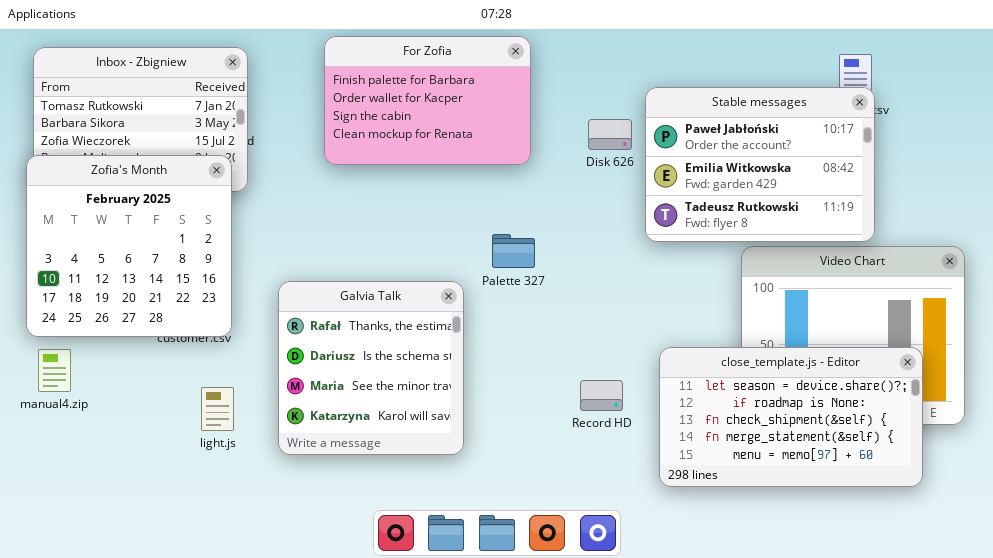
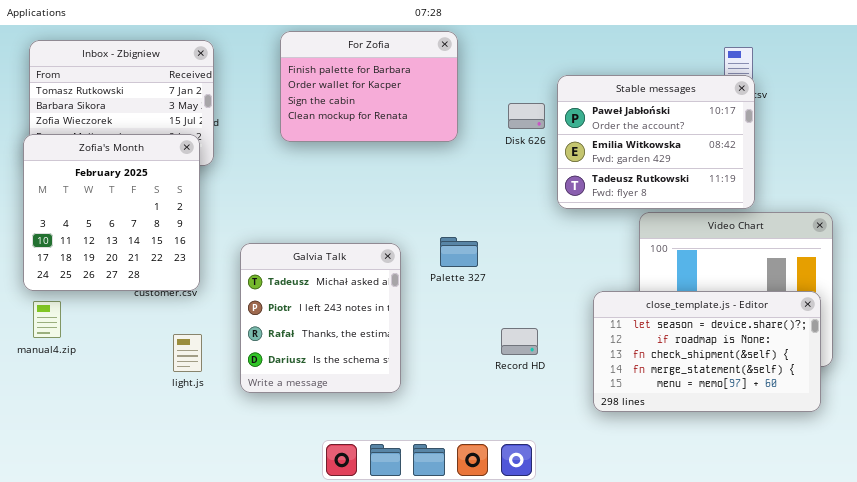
Palette 327: [492,234,535,268] -> [440,237,478,267], moved
Galvia Talk: [278,281,464,455] -> [240,243,401,393], scrolled up 2 rows
close_template.js - Editor: [659,347,923,487] -> [593,291,821,412], moved

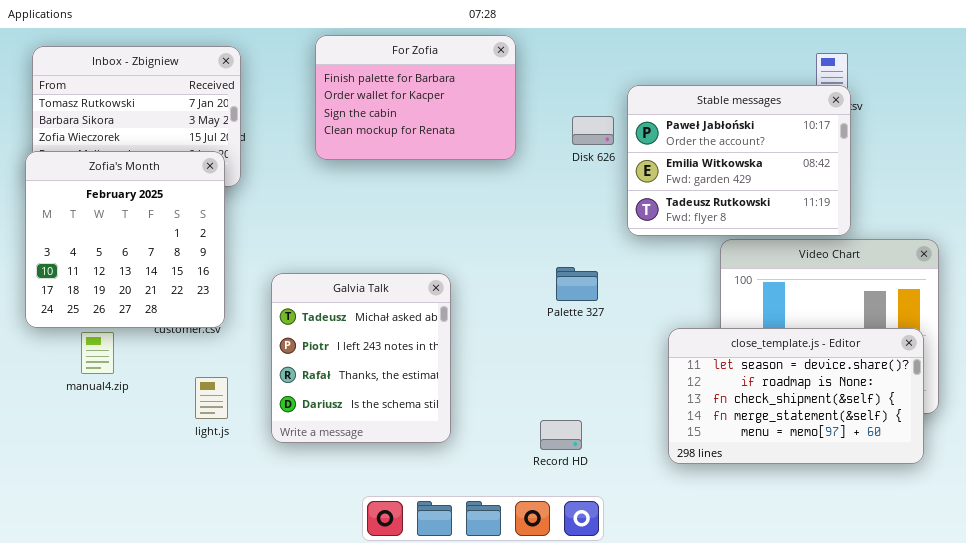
Palette 327: [440,237,478,267] -> [556,267,598,301], moved
manual4.zip: [33,301,61,338] -> [81,332,114,374], moved
Record HD: [501,328,538,355] -> [540,420,582,450], moved

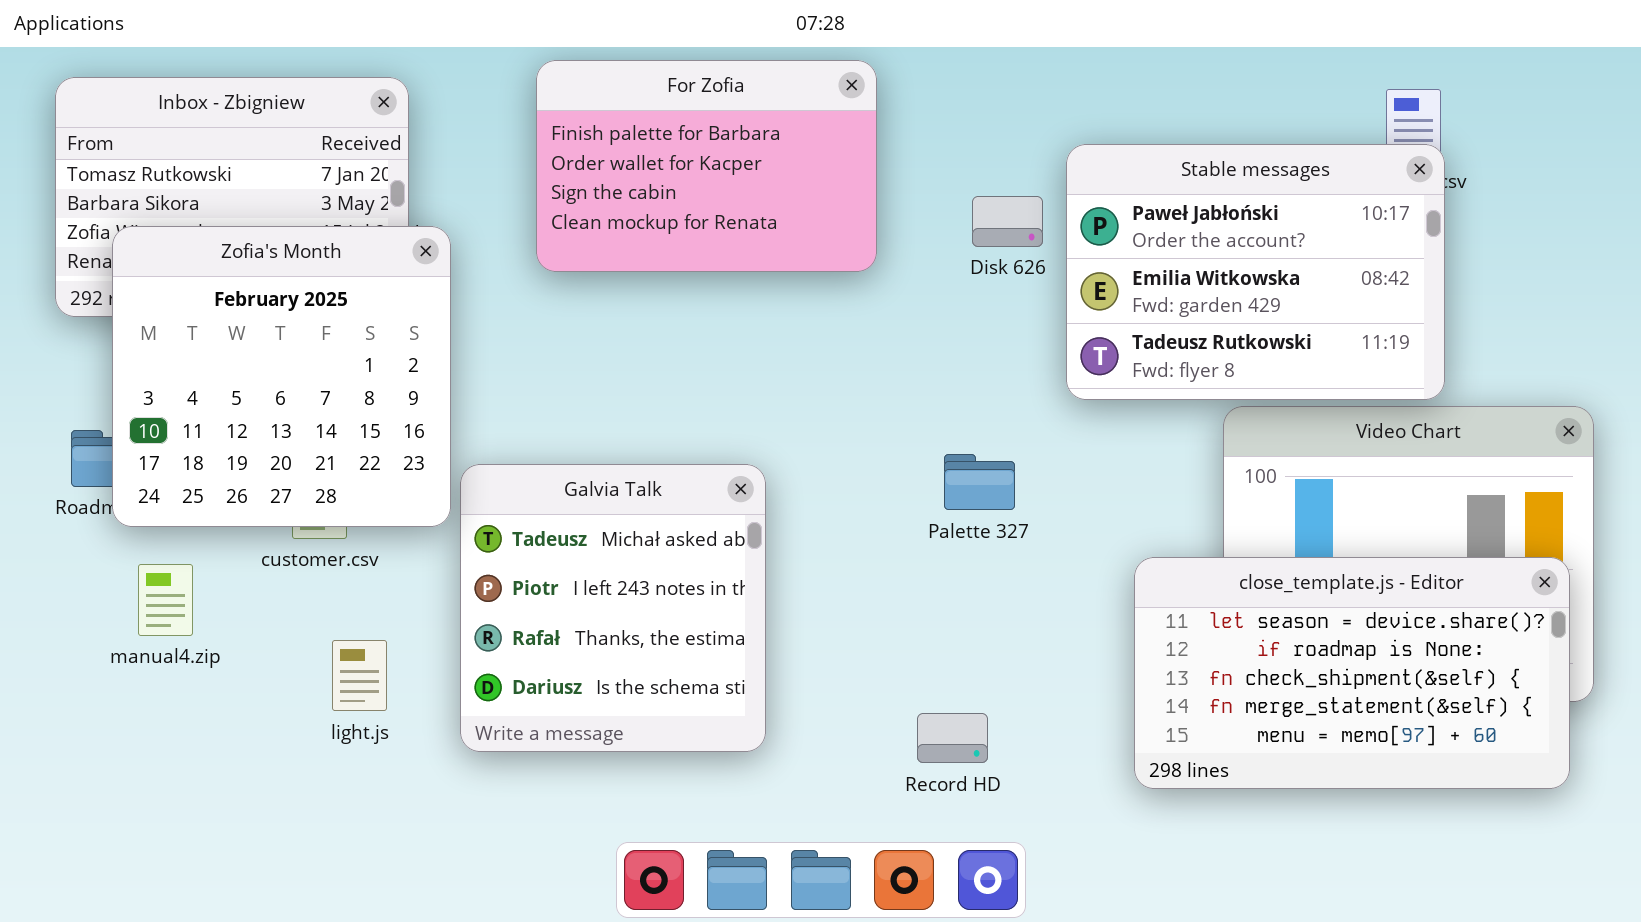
Zofia's Month: [25,151,225,328] -> [112,226,451,527], moved

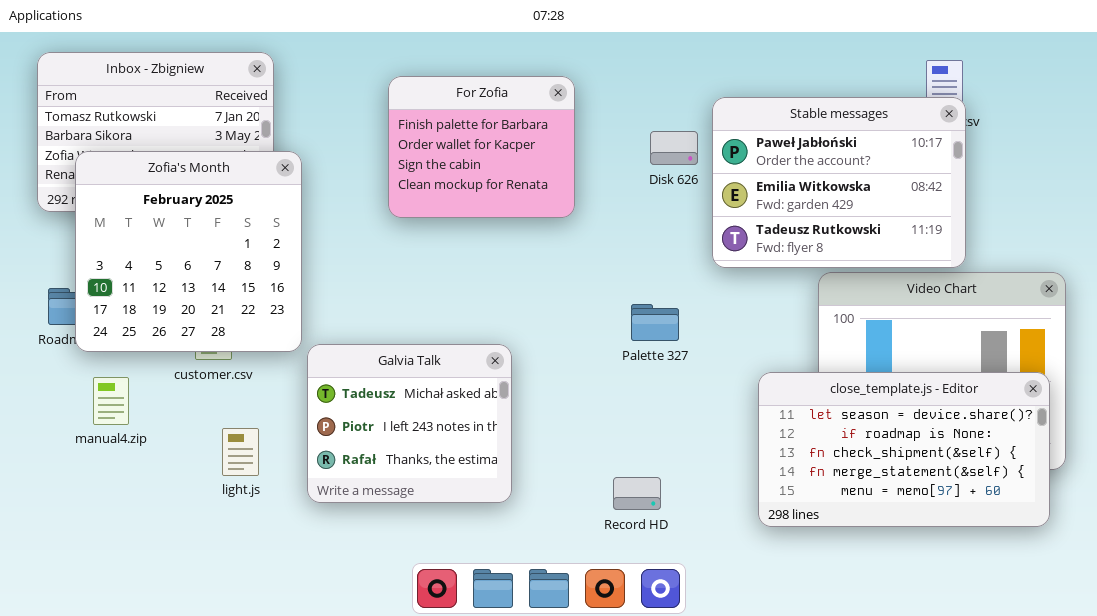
For Zofia: [536,60,877,272] -> [388,76,575,218], moved, resized
Galvia Talk: [460,464,766,752] -> [307,344,512,503], resized

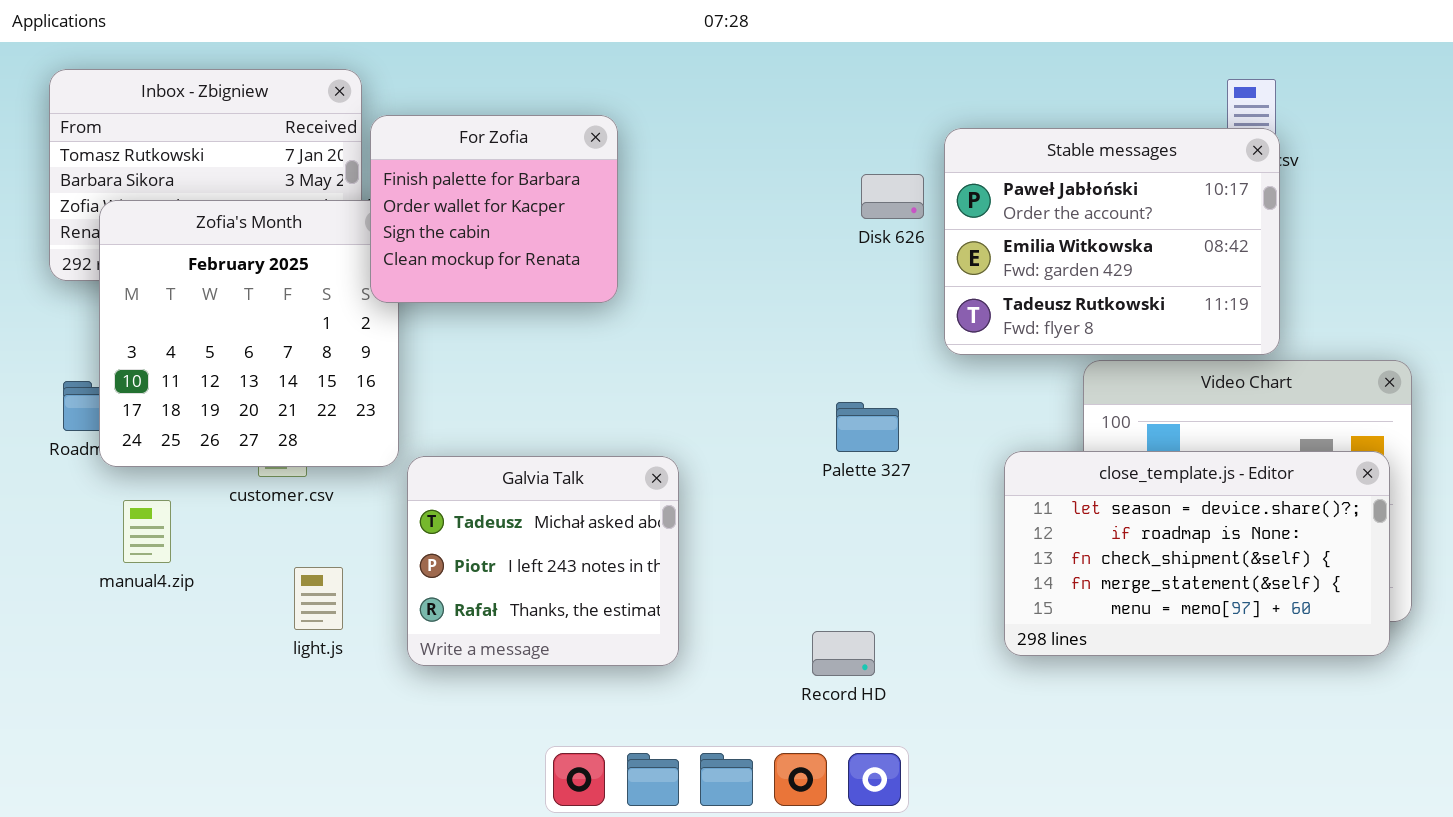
For Zofia: [388,76,575,218] -> [370,115,618,303], moved
close_template.js - Editor: [758,372,1050,527] -> [1004,451,1390,656], moved

